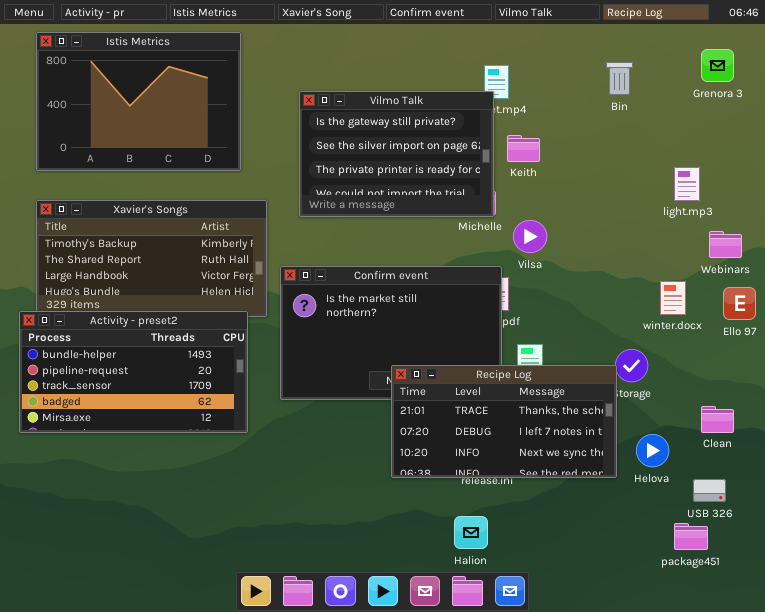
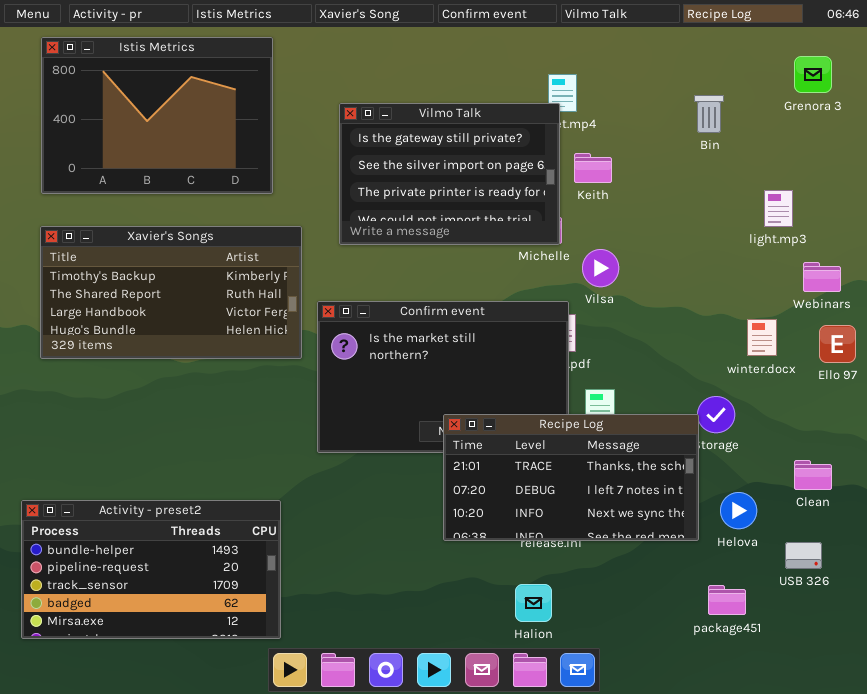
Bin: [606,62,633,95] -> [694,95,724,133], moved
Activity - preset2: [19,311,248,433] -> [21,500,281,639], moved
package451: [674,523,708,550] -> [708,585,746,615], moved

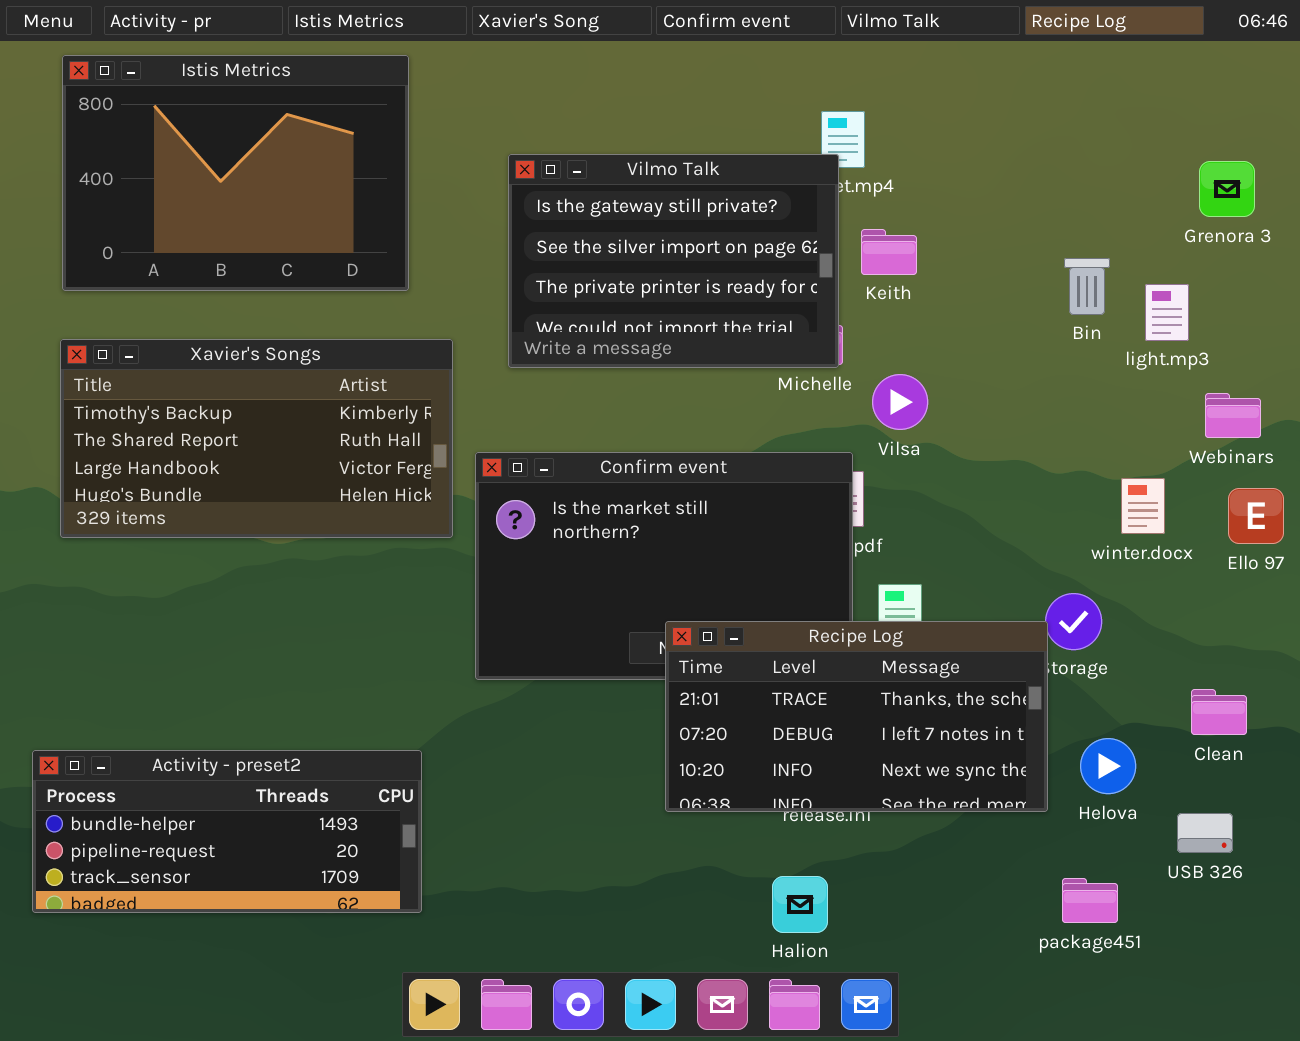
Grenora 3: [794,56,832,93] -> [1199,161,1255,217], moved
Bin: [694,95,724,133] -> [1064,258,1110,315], moved
Activity - preset2: [21,500,281,639] -> [32,750,422,913], resized

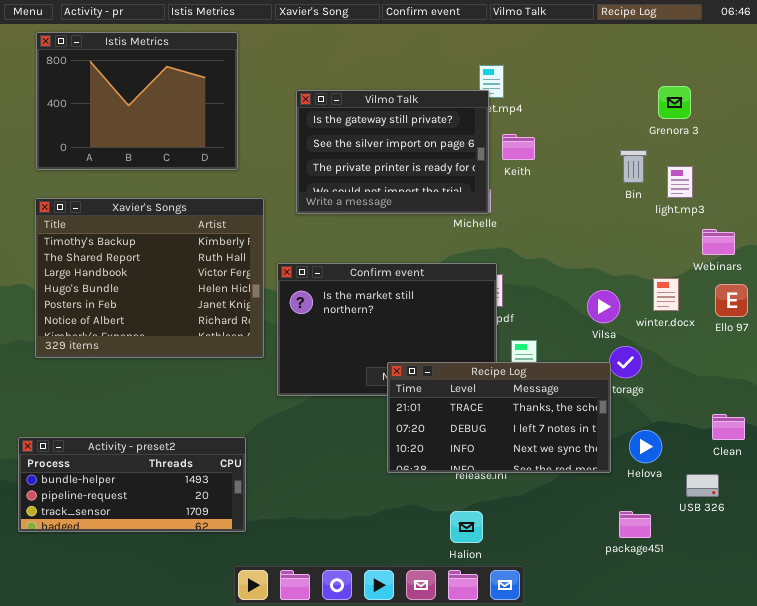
Grenora 3: [1199,161,1255,217] -> [658,86,691,119], moved
Xavier's Songs: [60,339,453,538] -> [35,198,264,358], resized
Vilsa: [872,374,928,430] -> [587,290,620,323], moved
Clean: [1191,689,1247,735] -> [712,414,745,440], moved

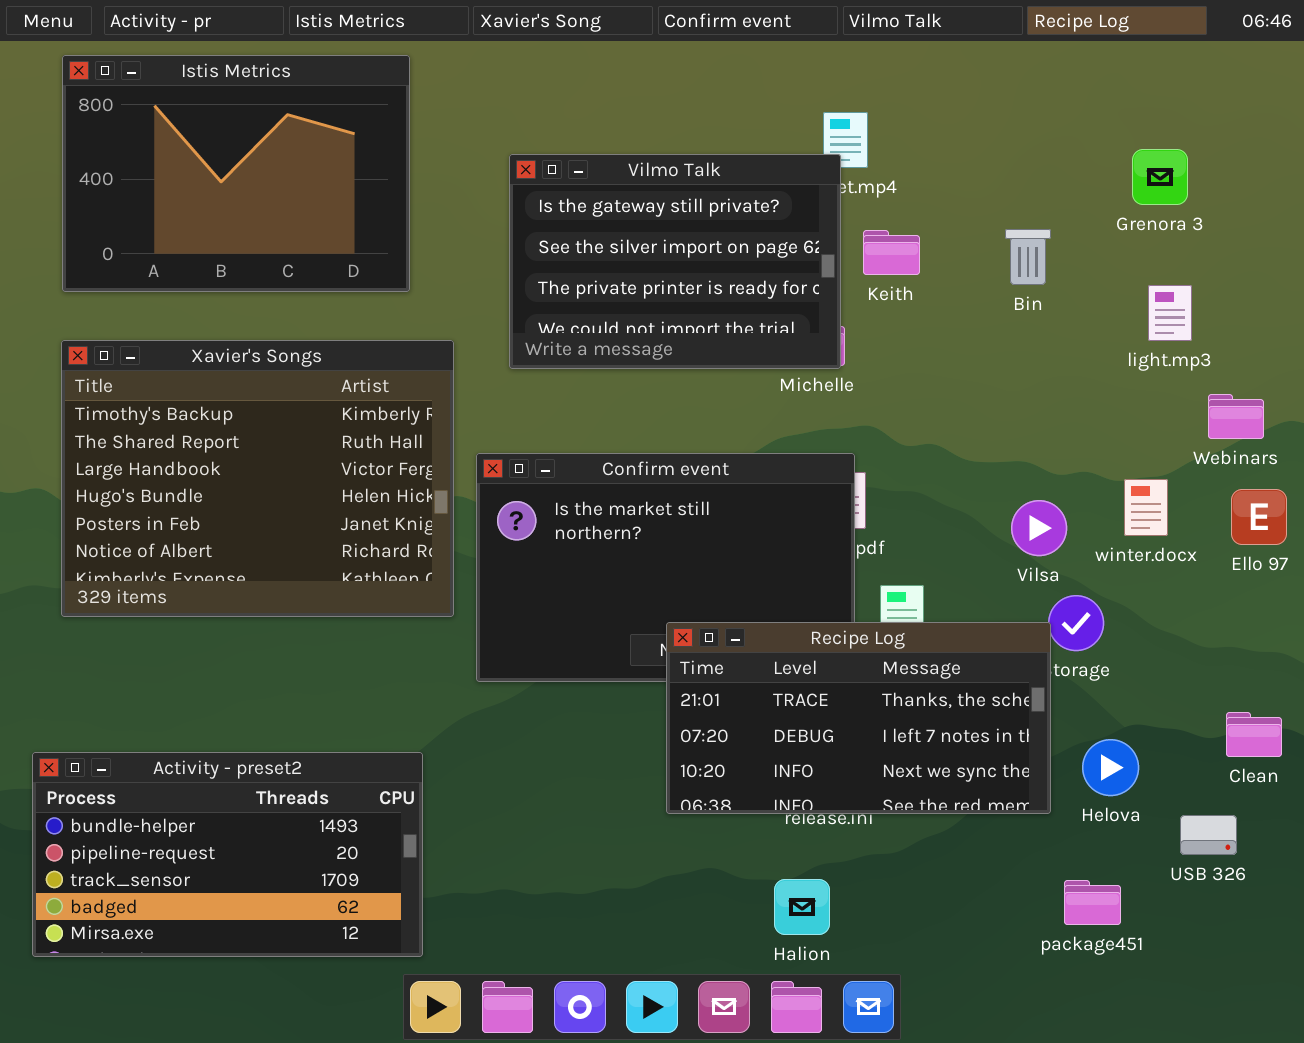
Bin: [620,150,647,183] -> [1005,229,1051,285], moved
Activity - preset2: [18,437,246,532] -> [32,752,423,957], resized

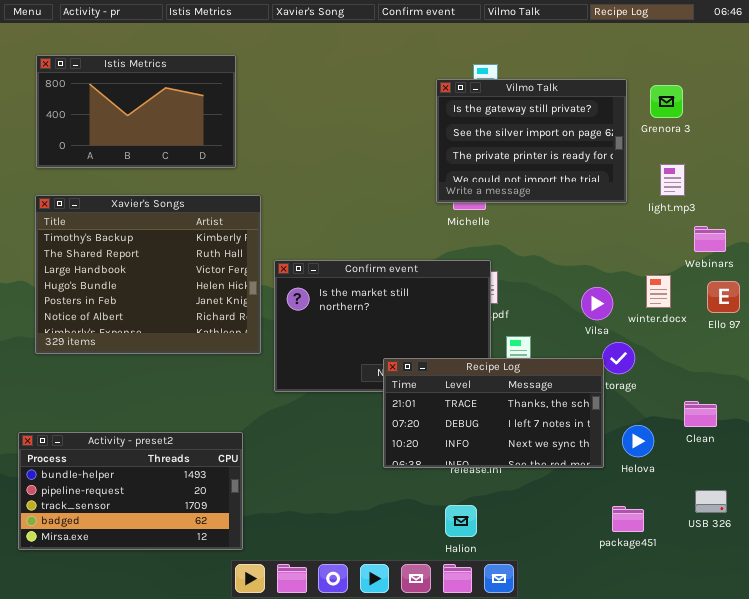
Istis Metrics: [62,55,410,292] -> [36,55,236,168], resized
Vilmo Talk: [509,154,841,369] -> [436,79,627,203], moved
Clean: [1226,712,1282,757] -> [684,401,717,427], moved
USB 326: [1180,815,1237,855] -> [695,490,727,513], moved

